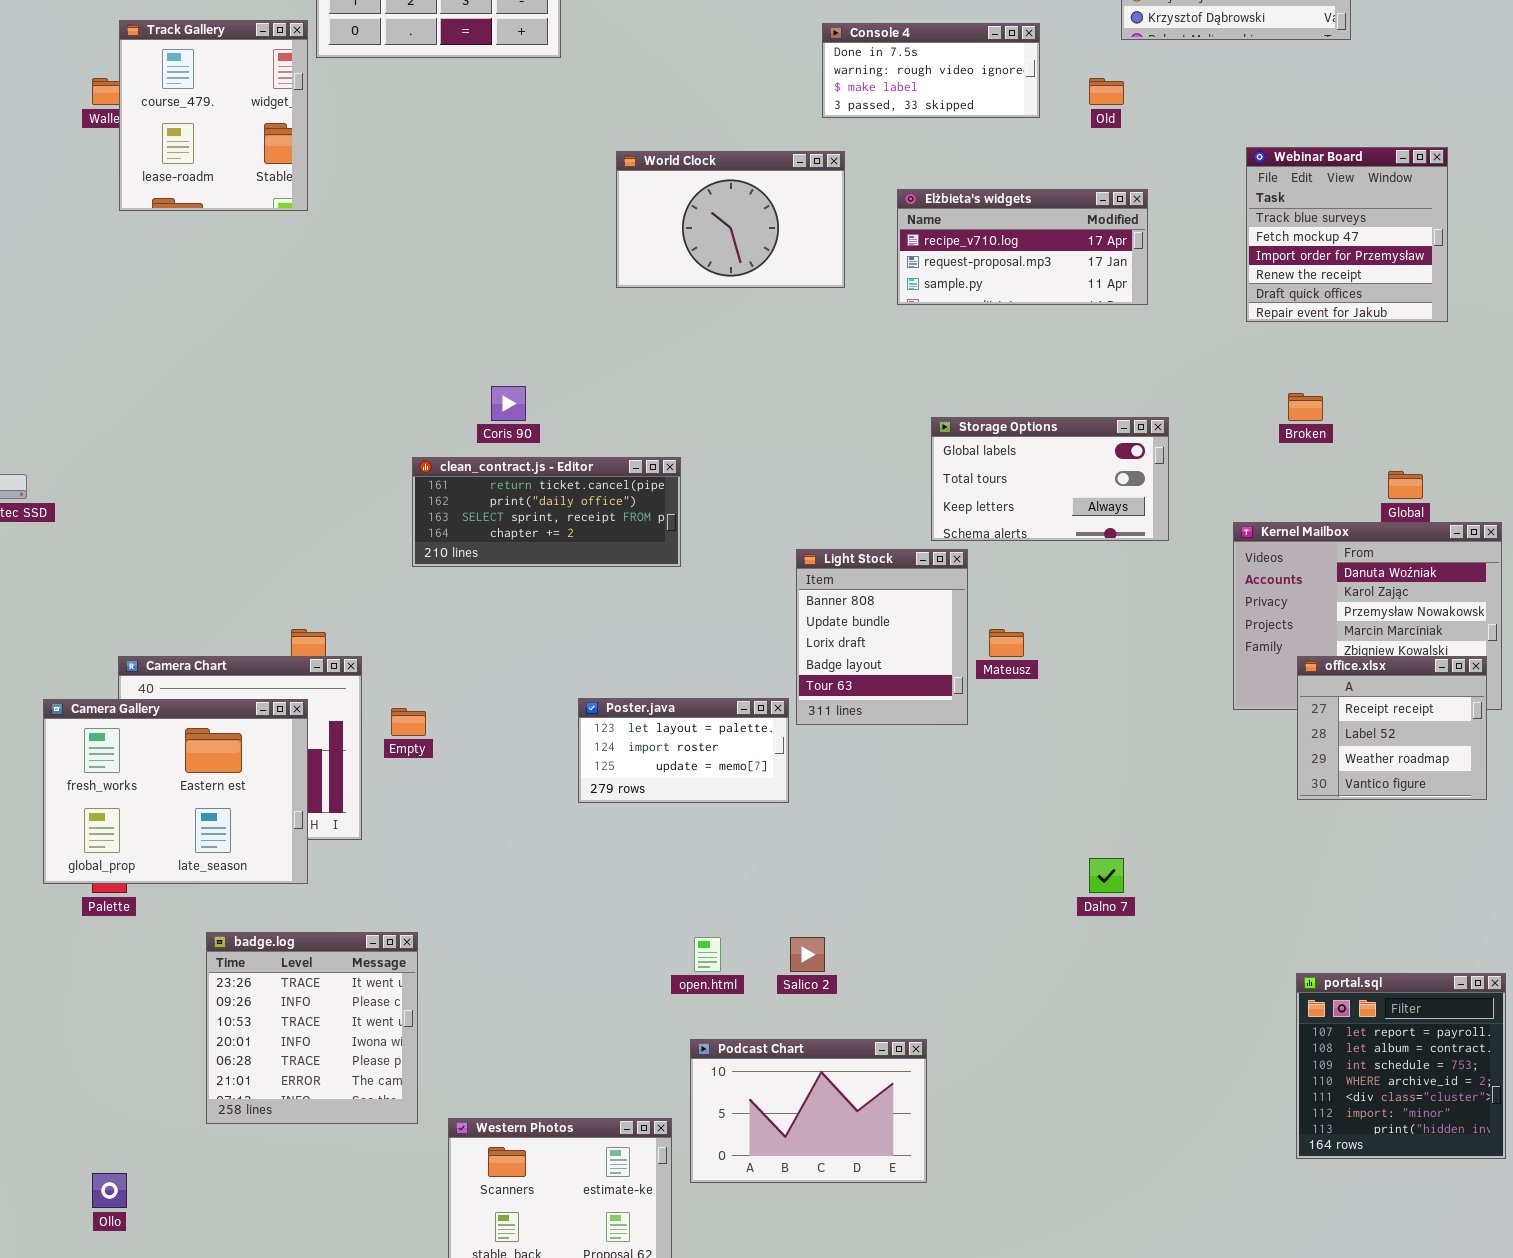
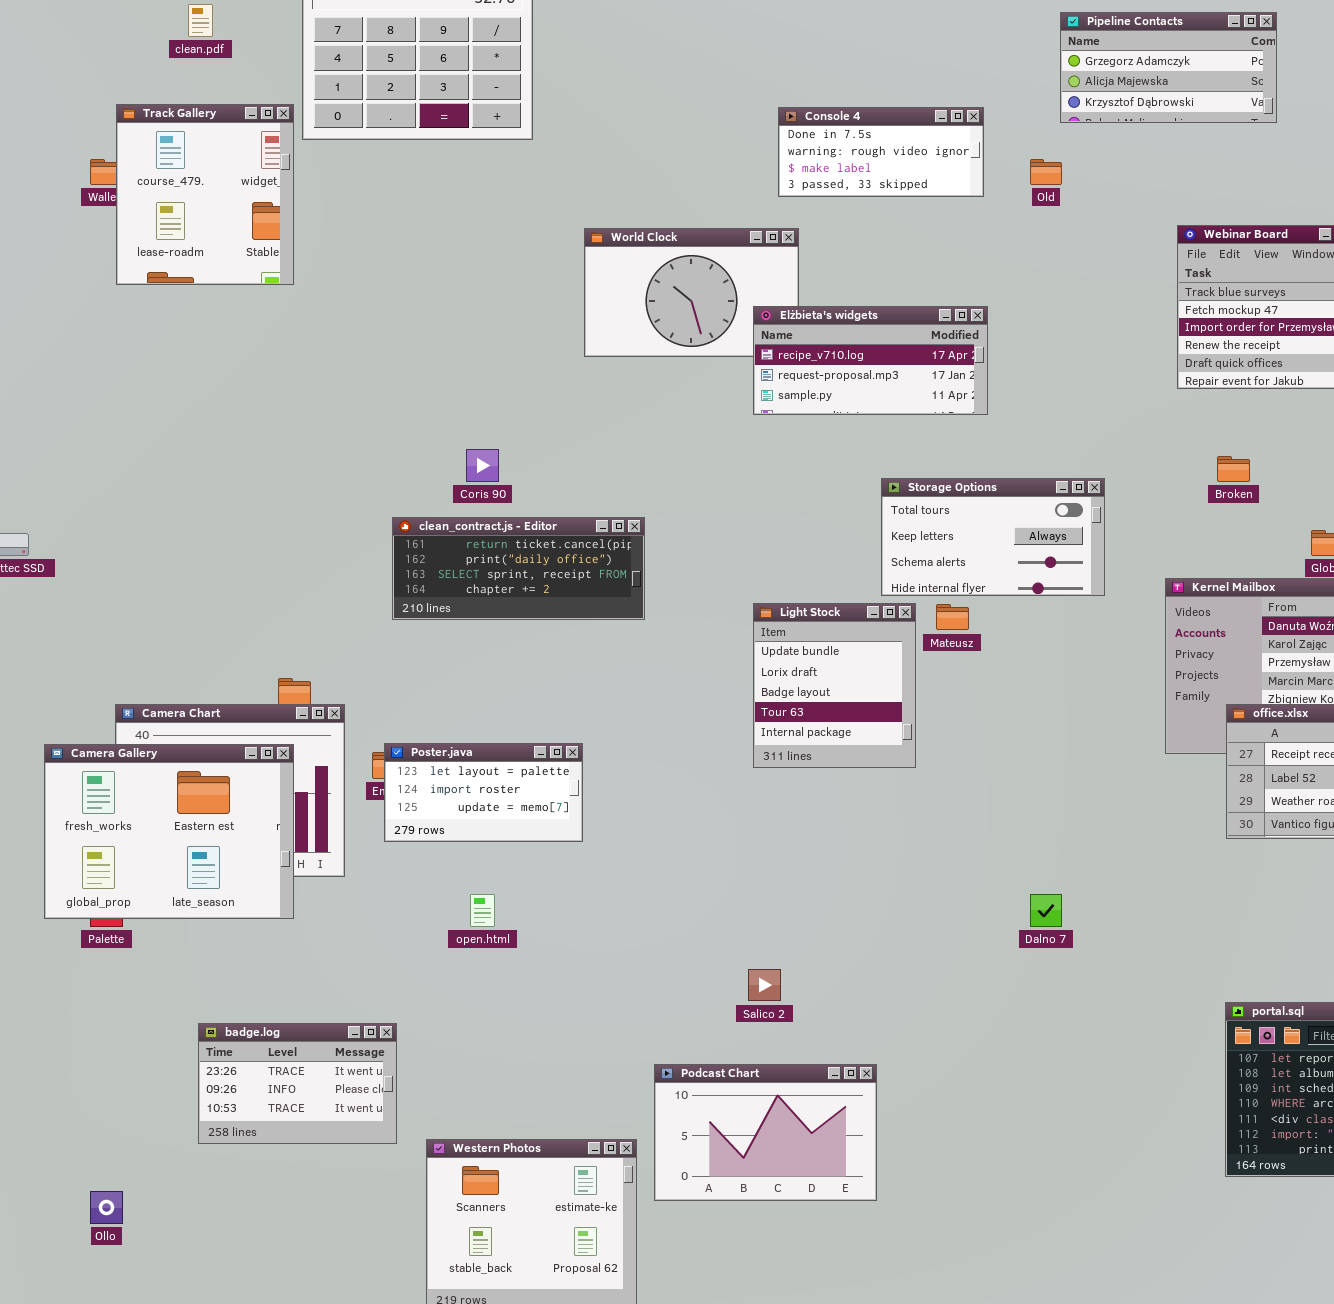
Elżbieta's widgets: [897,189,1148,305] -> [753,306,988,415], moved
Storage Options: [931,417,1169,541] -> [881,478,1105,596], scrolled down 1 row
Light Stock: [796,549,968,725] -> [753,603,916,768], scrolled down 1 row
Mateusz: [989,629,1024,657] -> [936,604,969,630], moved
Poster.java: [578,698,789,803] -> [384,743,583,842], moved
badge.log: [206,932,418,1124] -> [198,1023,397,1144], resized
open.html: [694,937,721,972] -> [470,894,495,927], moved

